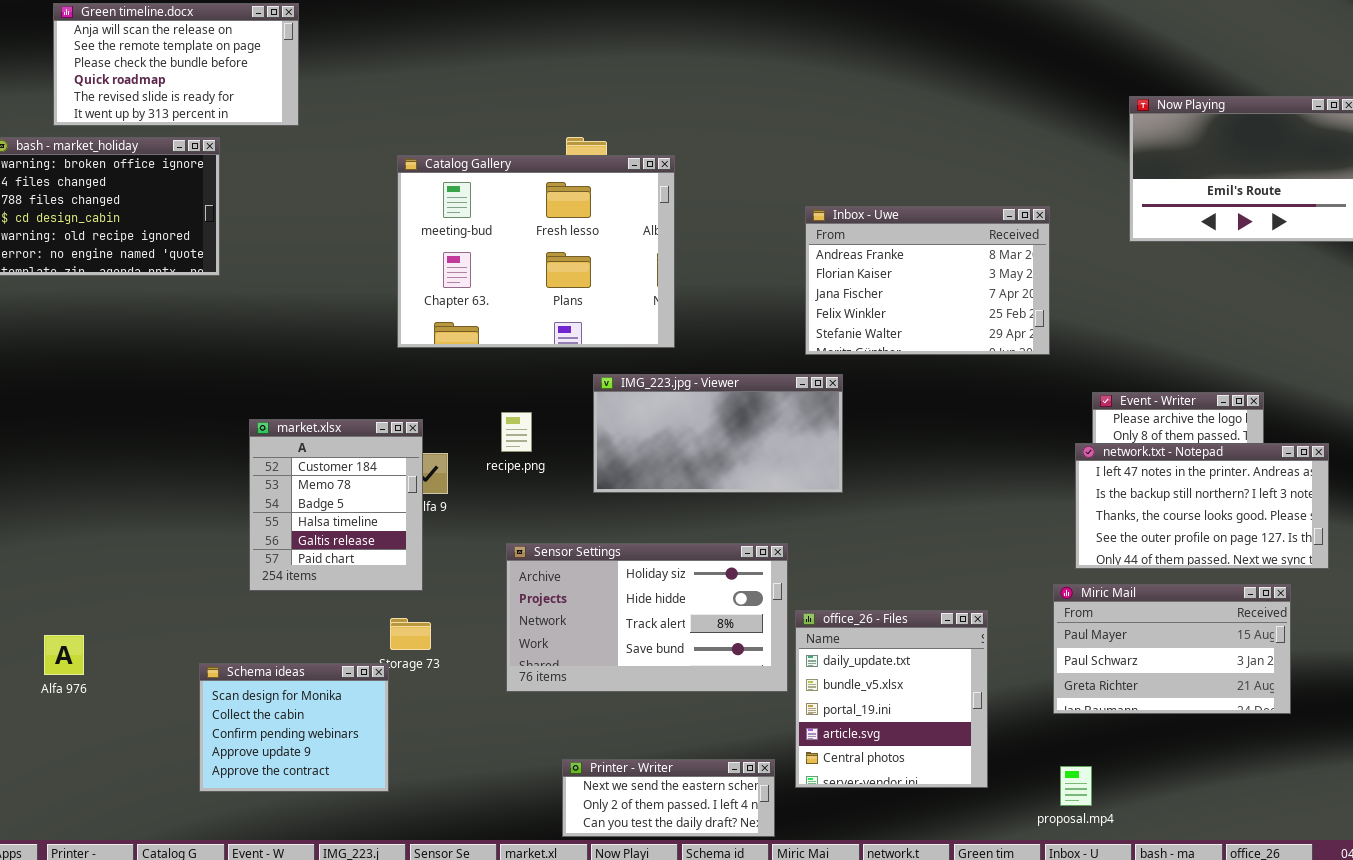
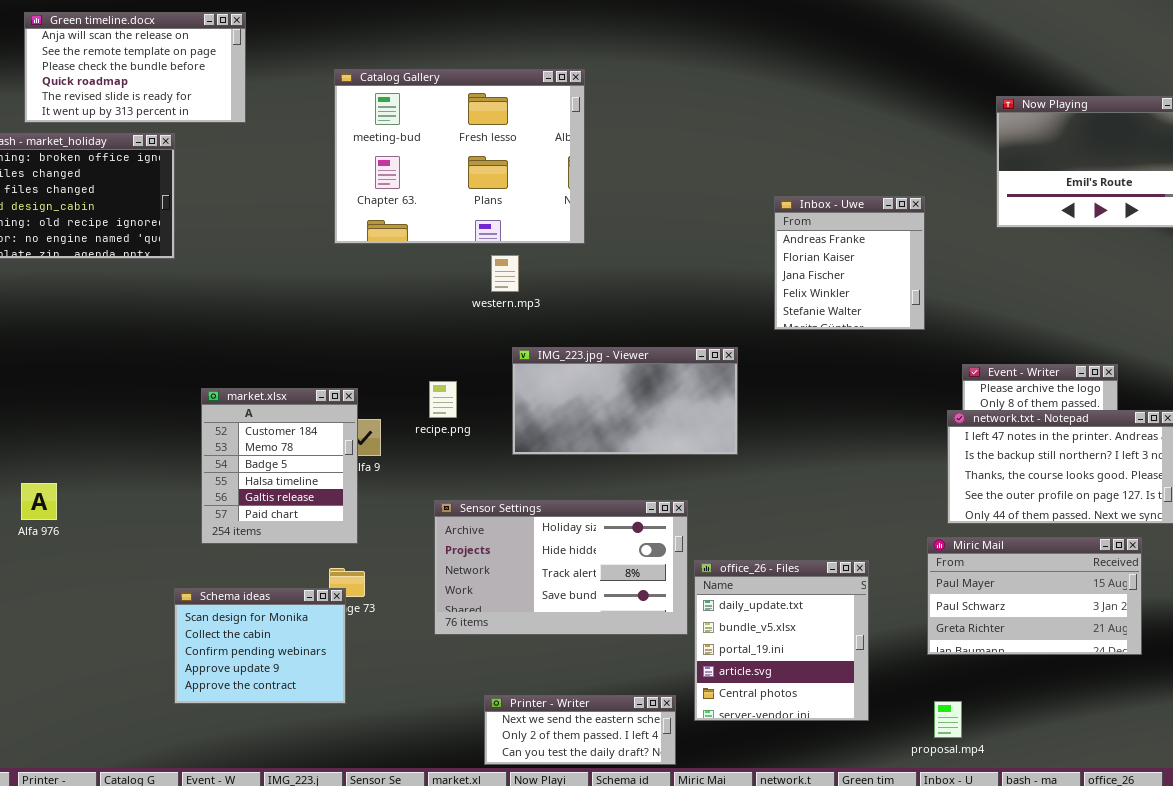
Catalog Gallery: [397,155,675,348] -> [334,69,585,244], moved
Inbox - Uwe: [805,206,1050,355] -> [774,196,925,330], resized
Alfa 976: [44,635,84,675] -> [21,483,57,520], moved
Schema ideas: [199,663,389,792] -> [174,588,346,704], moved

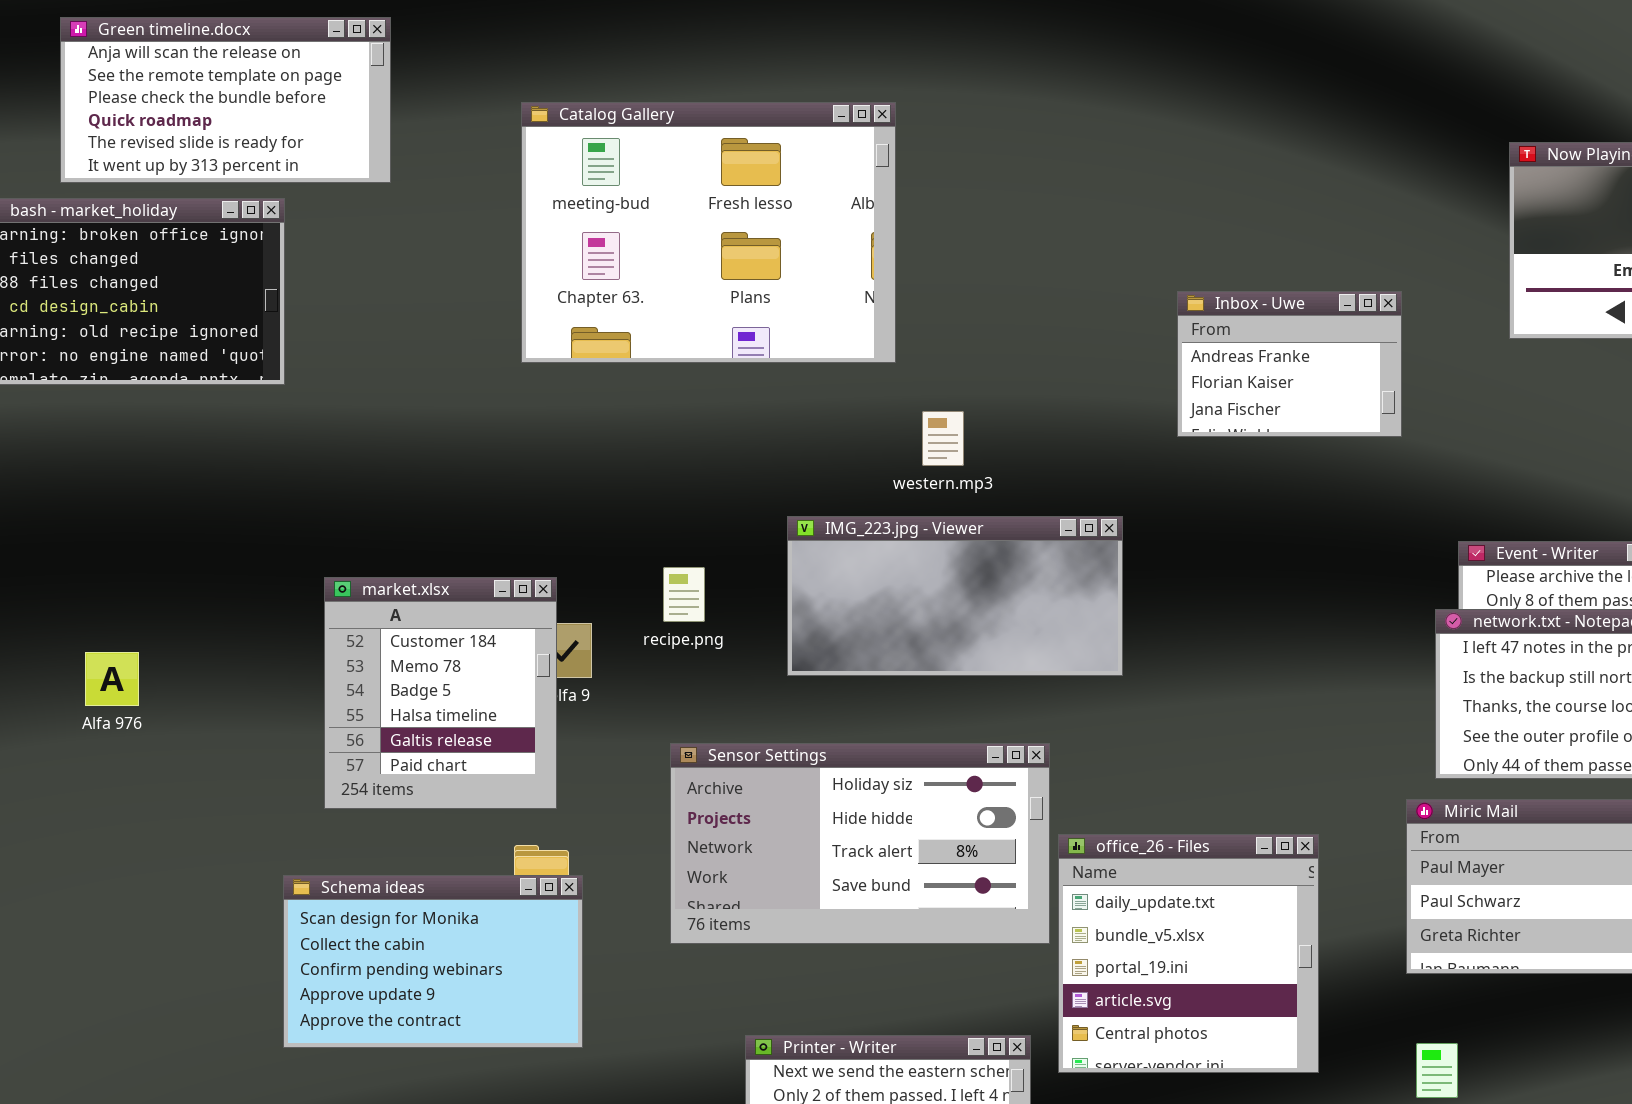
Inbox - Uwe: [774,196,925,330] -> [1177,291,1402,437], resized
western.mp3: [491,255,519,292] -> [922,411,964,466], moved
Alfa 976: [21,483,57,520] -> [85,652,139,706], moved
Schema ideas: [174,588,346,704] -> [283,875,583,1048], resized

